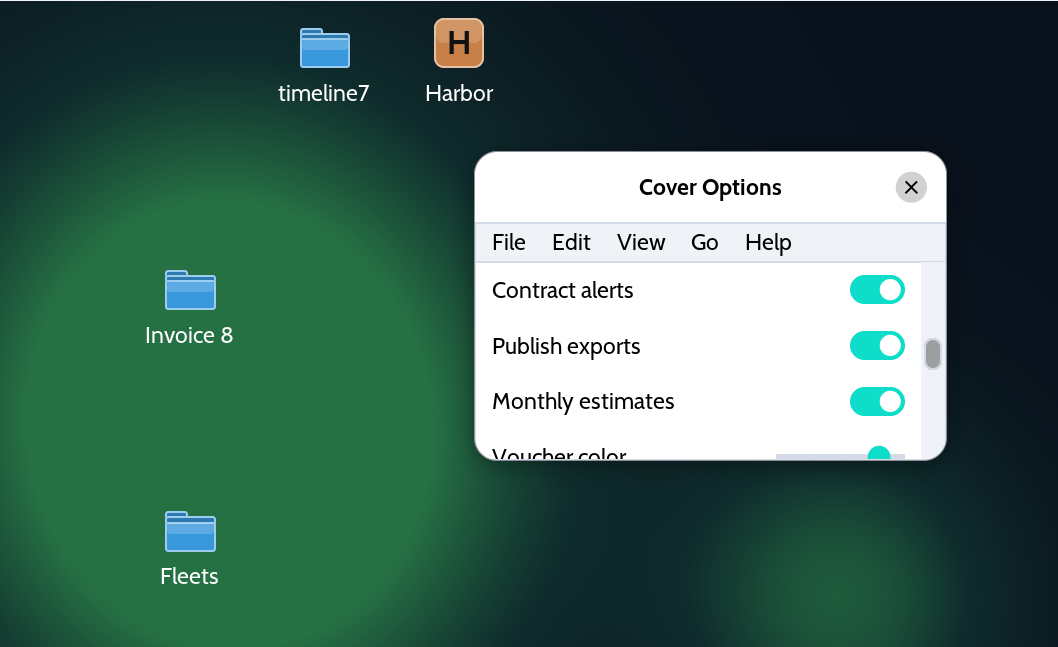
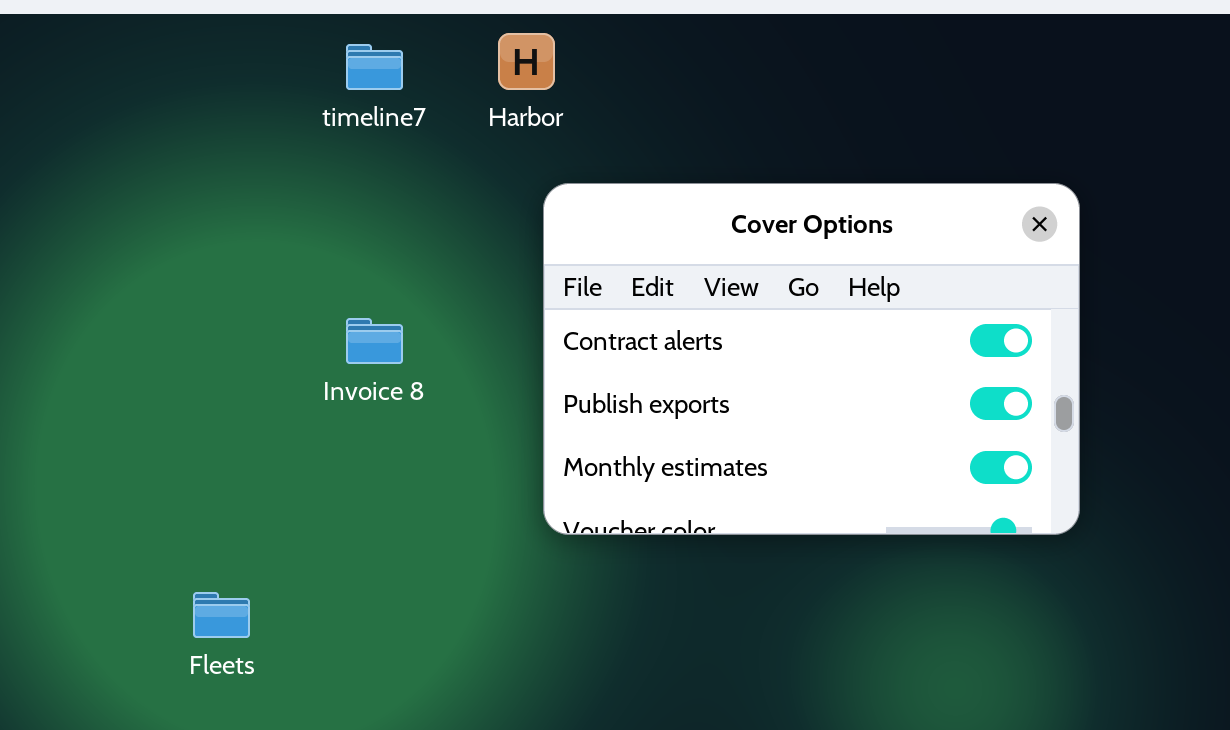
Invoice 8: [165,270,216,310] -> [346,318,403,364], moved

